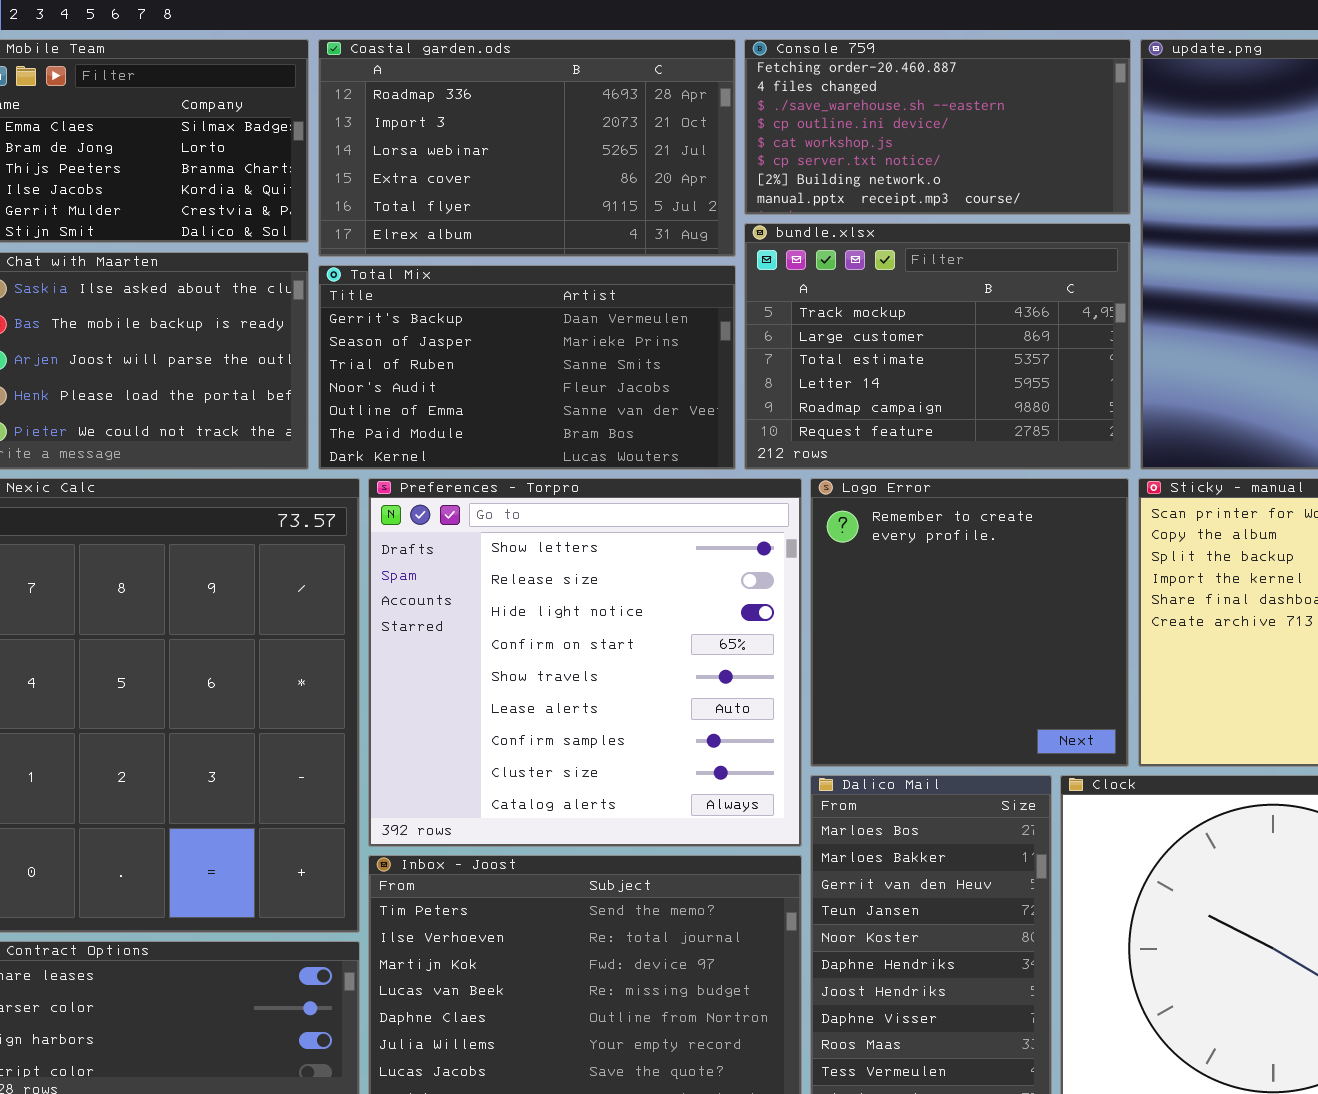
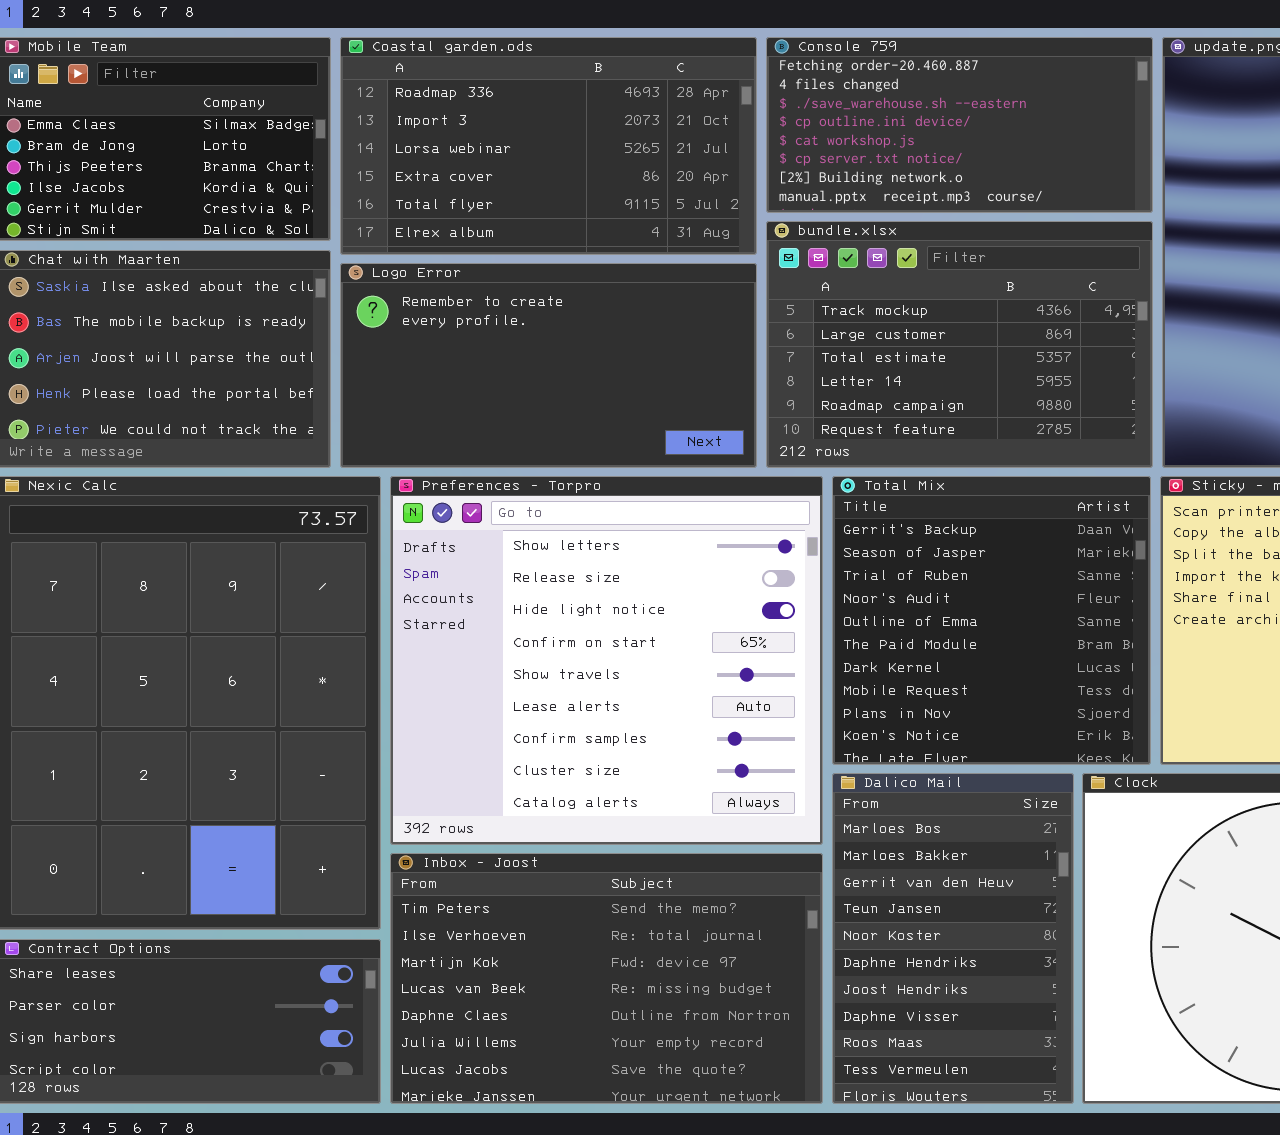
Total Mix: [318,265,736,470] -> [832,476,1151,765], moved, resized
Logo Error: [810,478,1129,767] -> [340,263,757,468], moved, resized

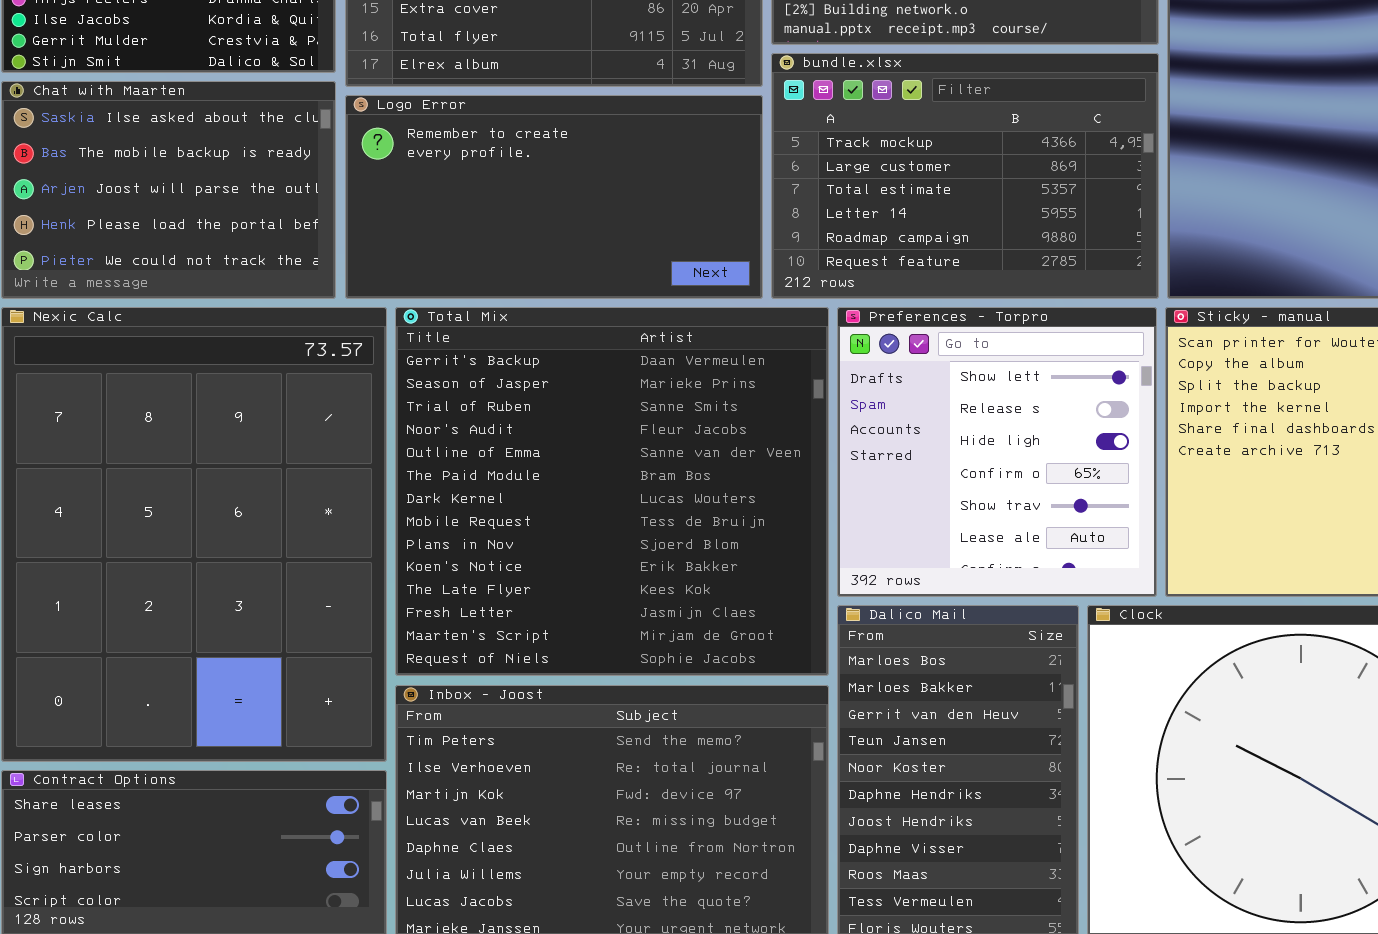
Preferences - Torpro: [390,476,823,845] -> [837,307,1157,597], moved, resized
Total Mix: [832,476,1151,765] -> [395,307,829,676], moved, resized

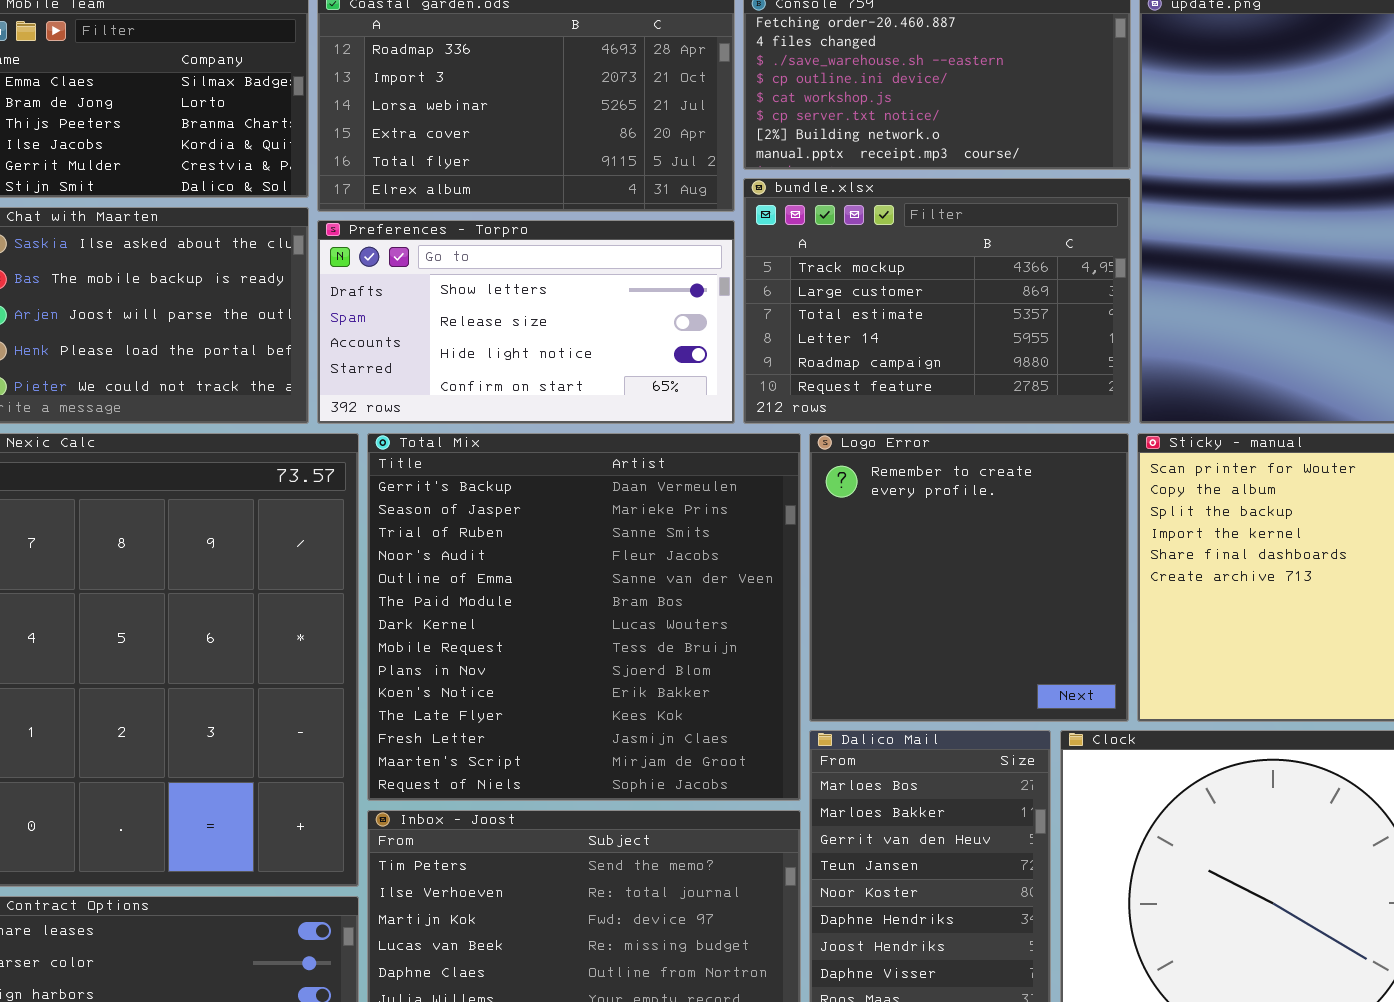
Logo Error: [345,95,763,299] -> [809,433,1129,722], moved, resized
Preferences - Torpro: [837,307,1157,597] -> [317,220,735,424], moved, resized

